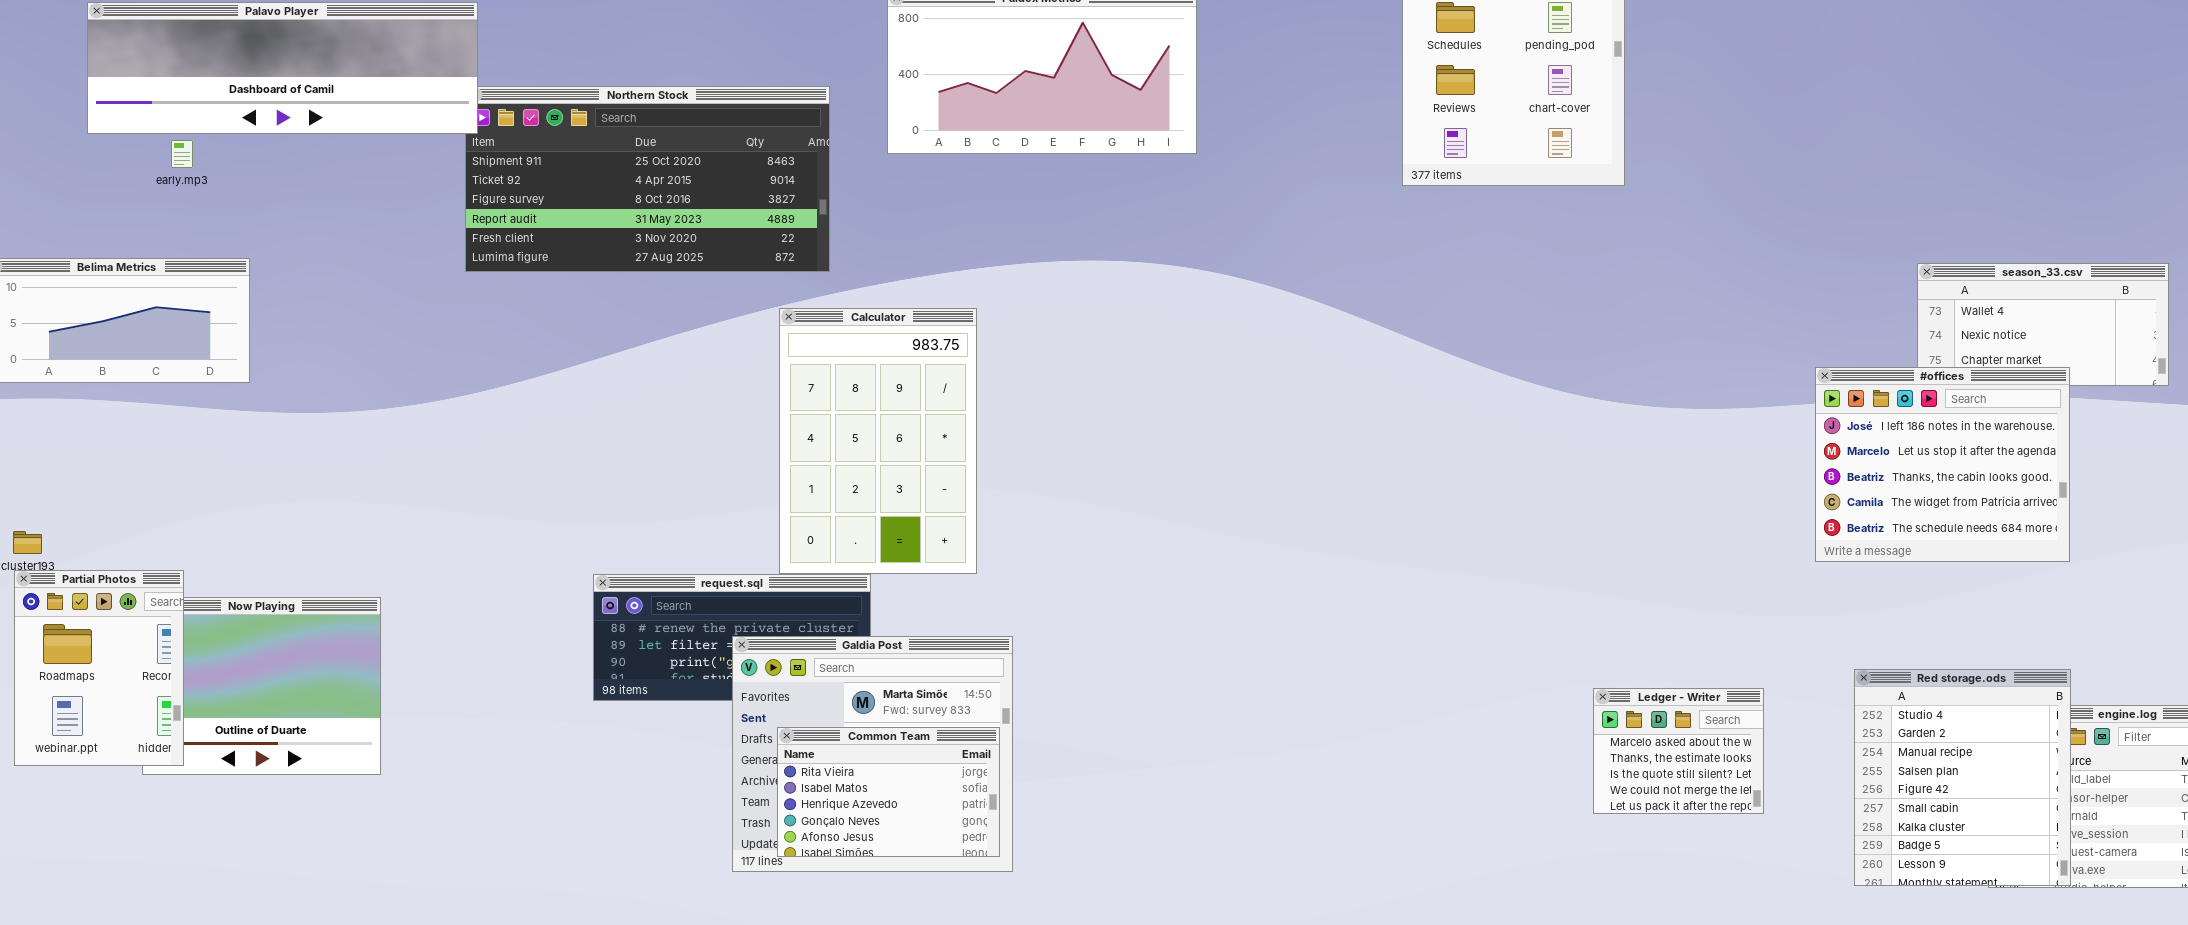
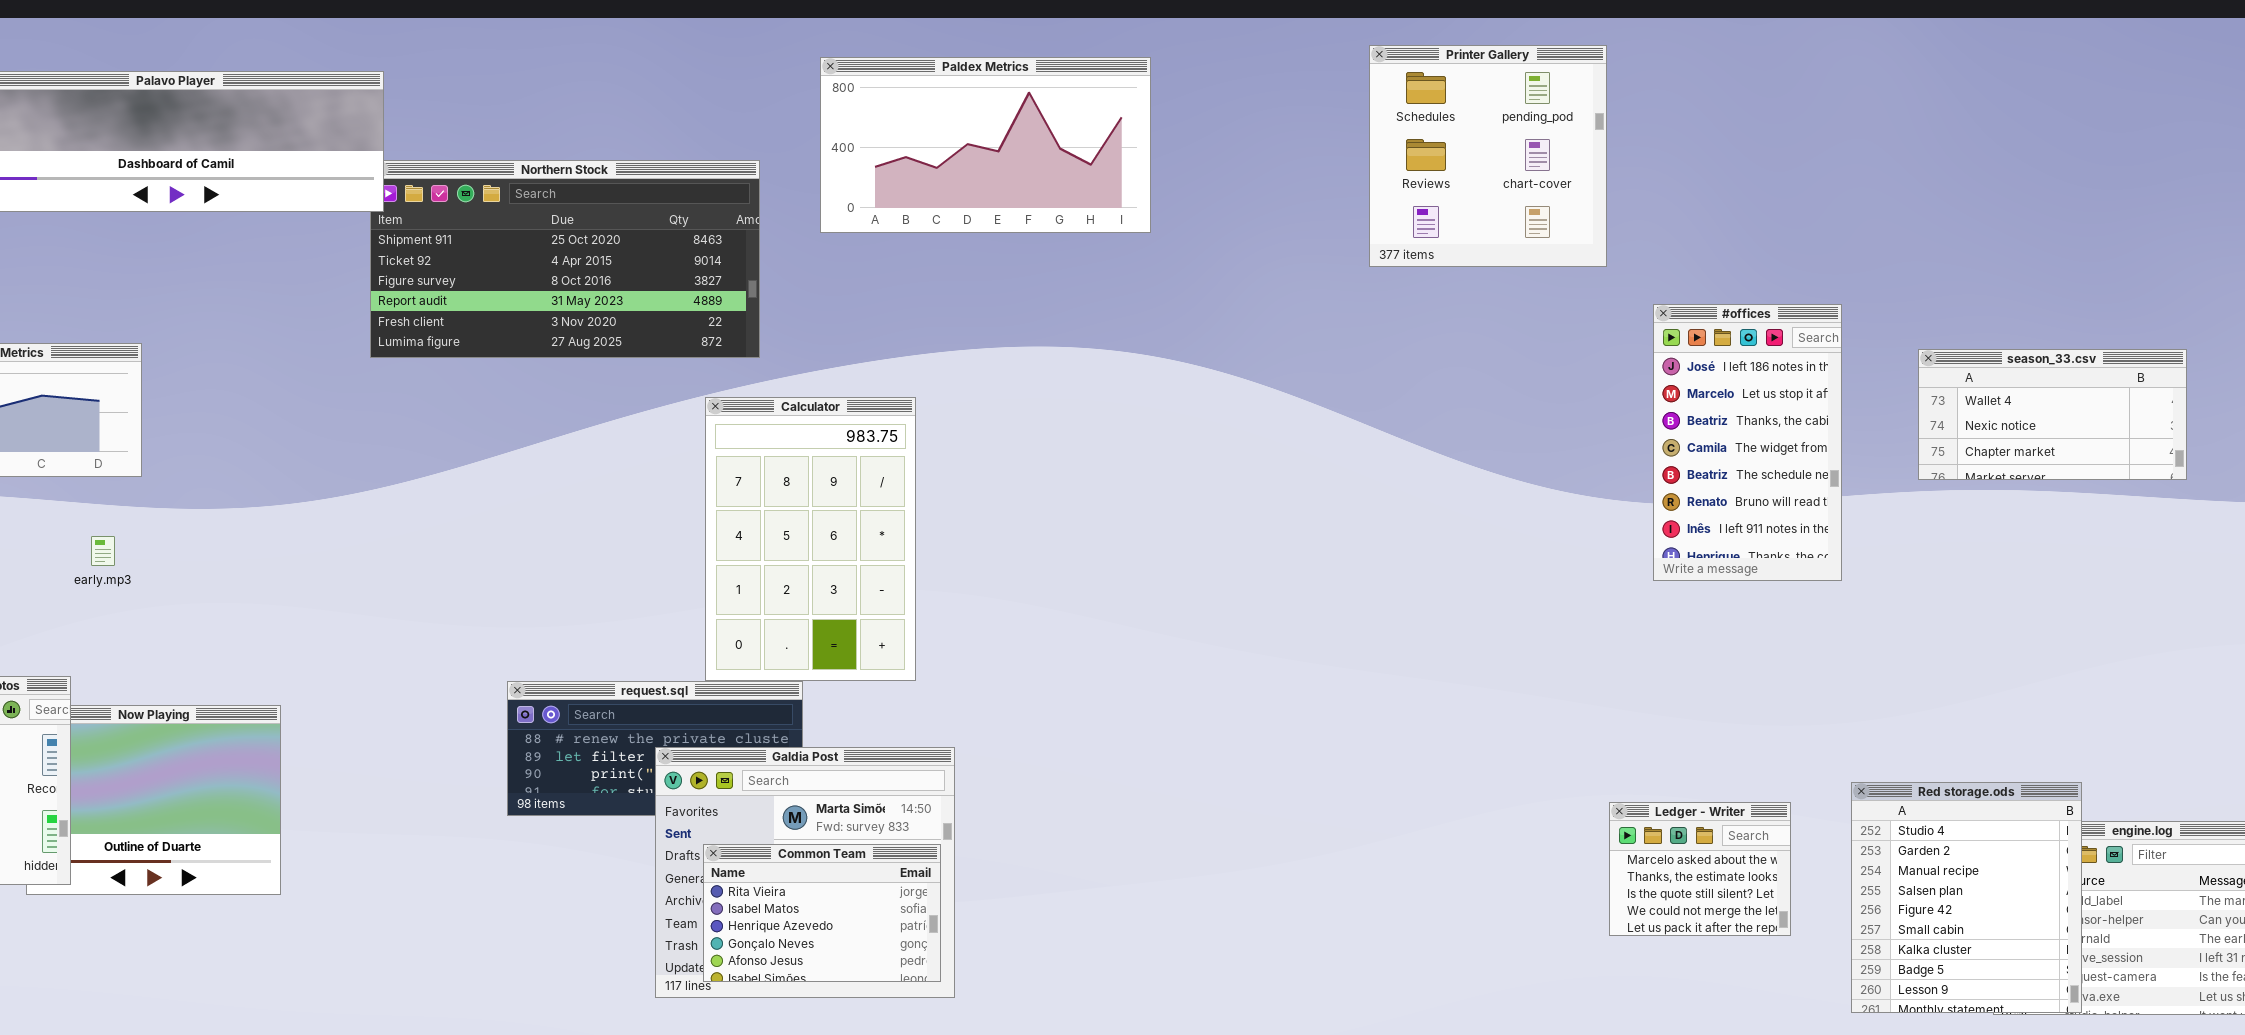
early.mp3: [171,140,193,168] -> [91,536,115,566], moved
#offices: [1815,367,2070,562] -> [1653,304,1842,581], moved, resized
Ledger - Writer: [1593,688,1764,814] -> [1609,802,1791,936], moved

